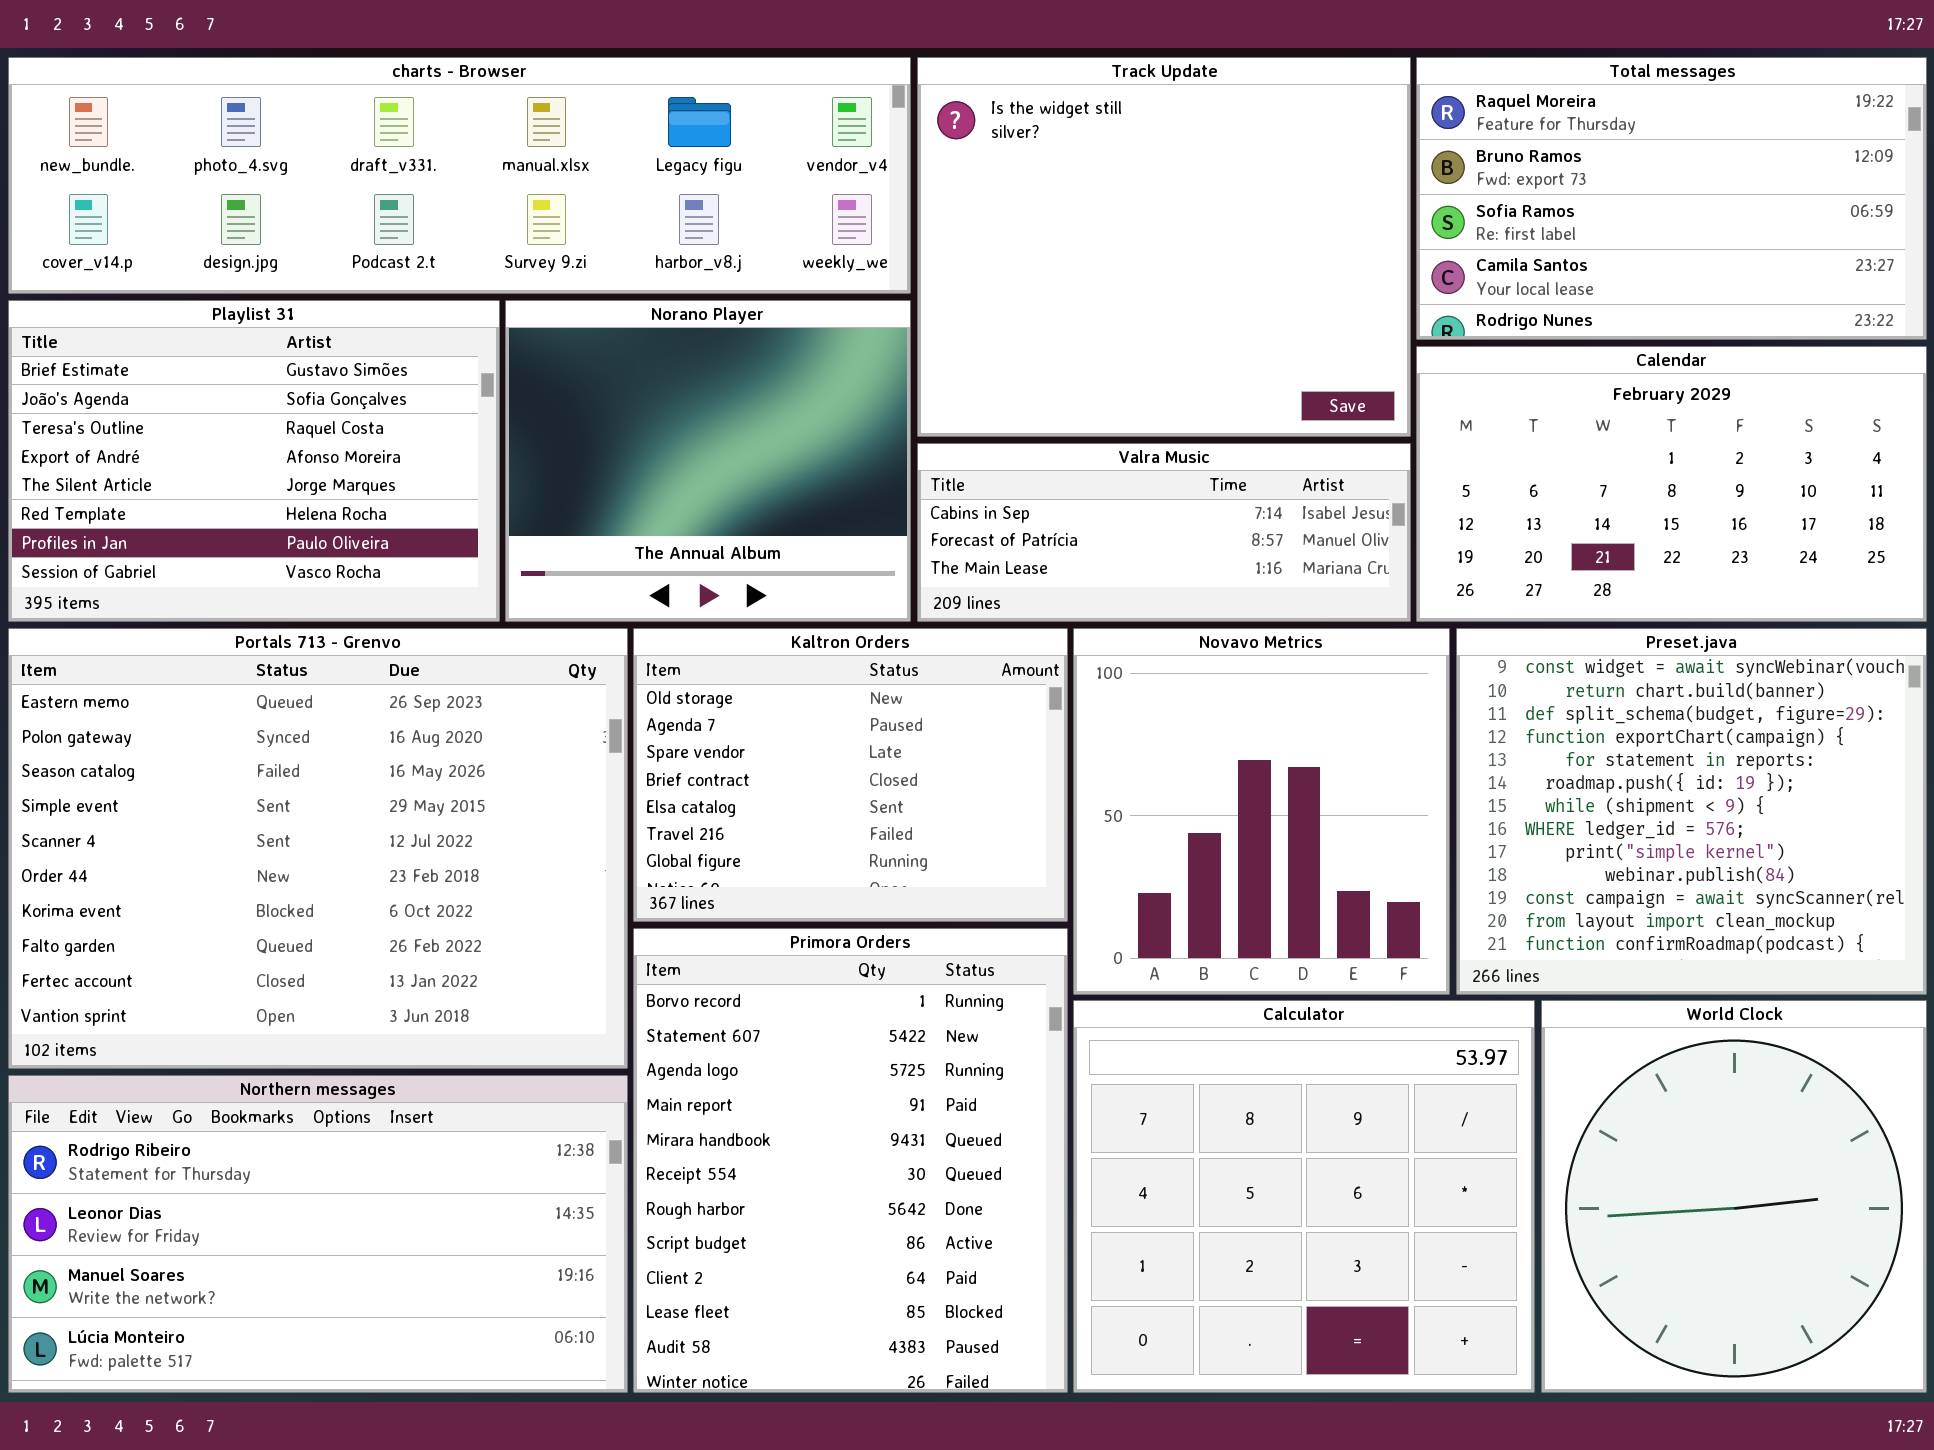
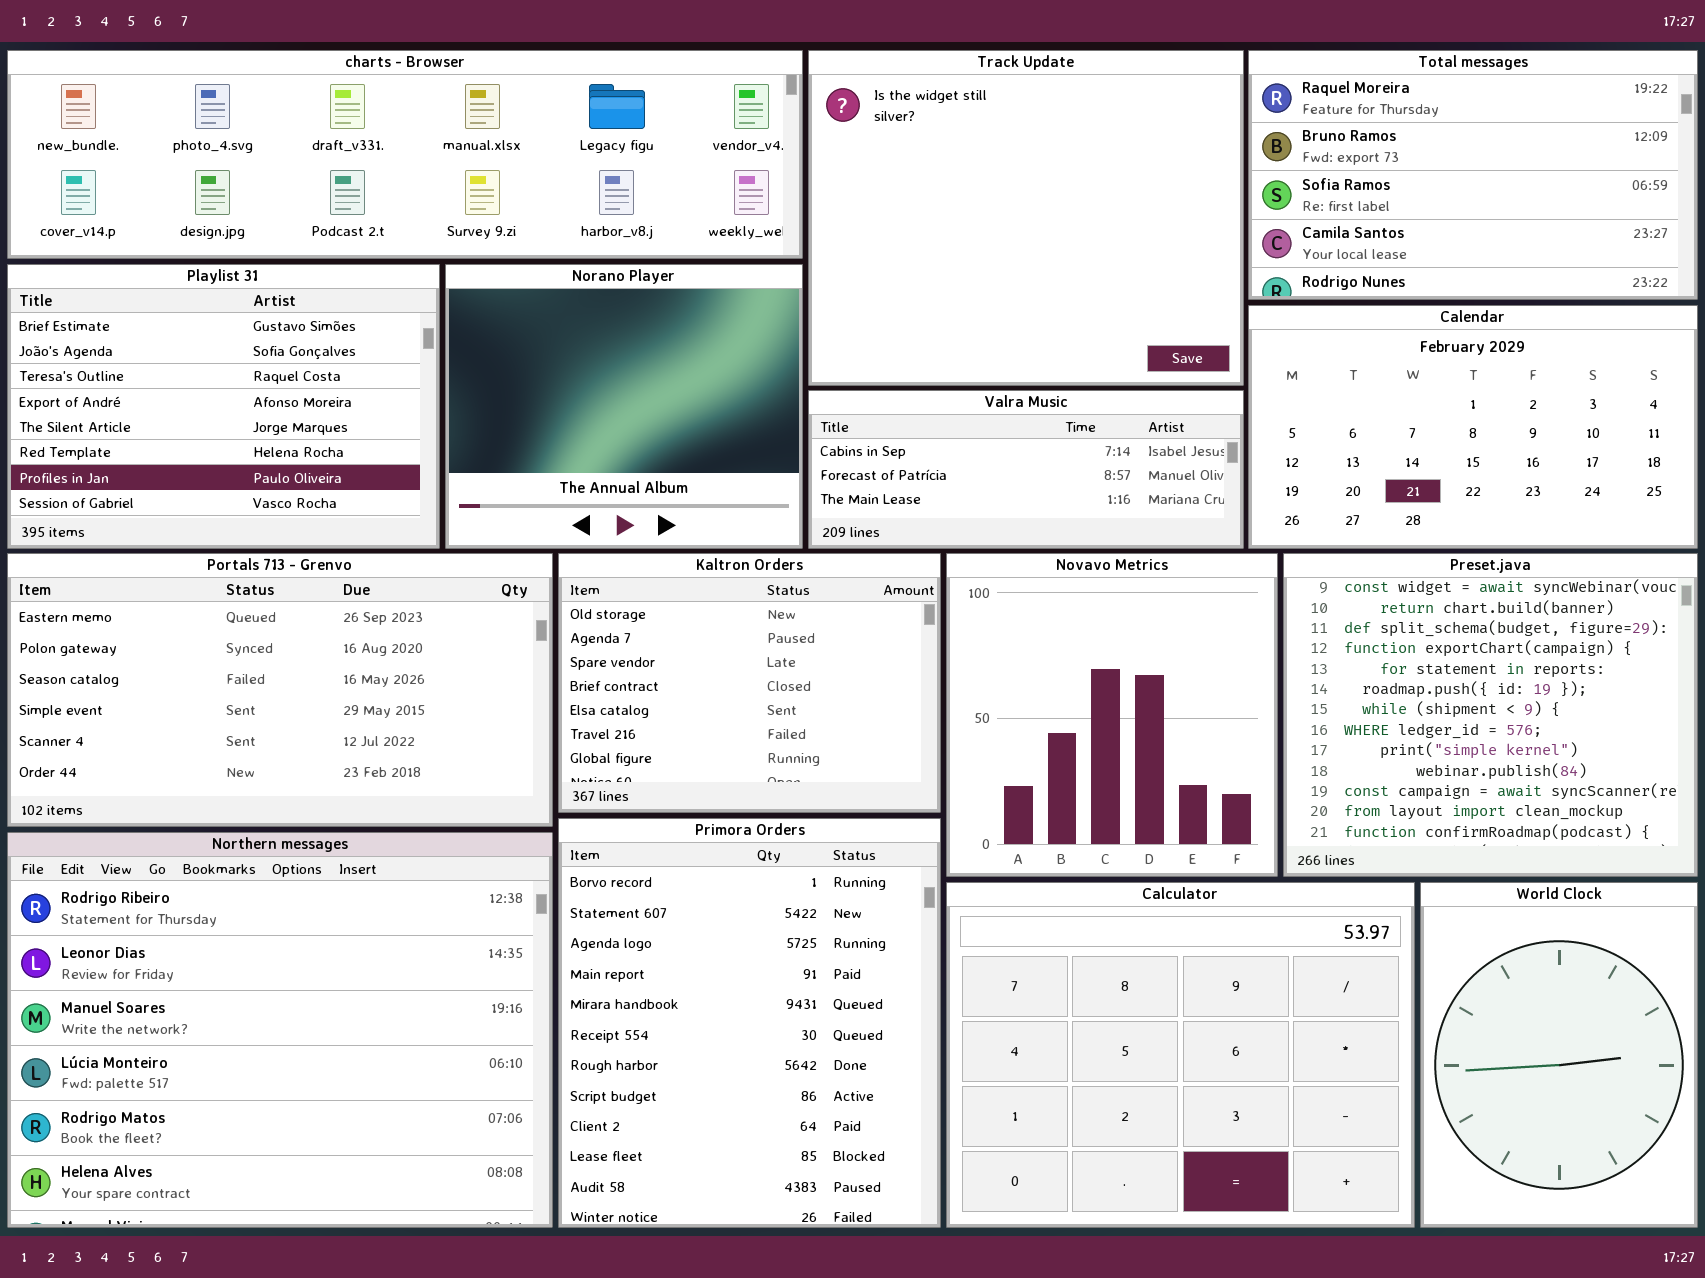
Portals 713 - Grenvo: [8,628,628,1069] -> [7,553,553,827], resized
Calculator: [1073,1000,1535,1393] -> [946,882,1415,1228], resized
World Clock: [1541,1000,1927,1393] -> [1420,882,1698,1228], resized
Northern messages: [8,1075,628,1393] -> [7,832,553,1228], resized

